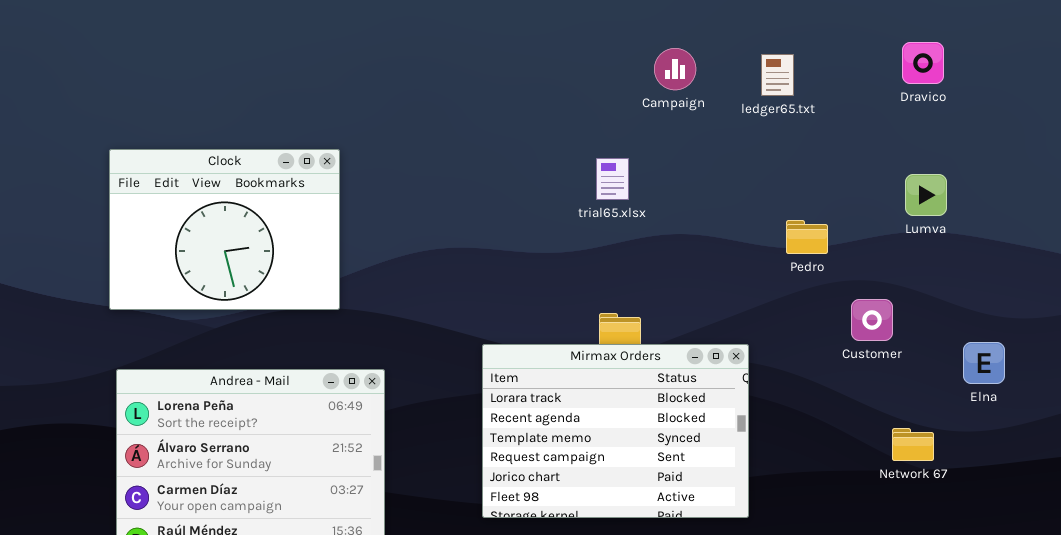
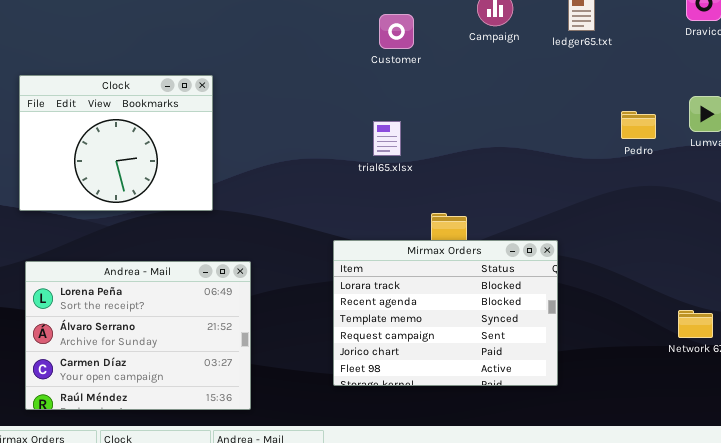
trial65.xlsx: [596,158,629,200] -> [373,121,401,156], moved
Pedro: [786,220,828,254] -> [621,111,656,139], moved
Customer: [851,299,893,341] -> [379,14,414,49], moved

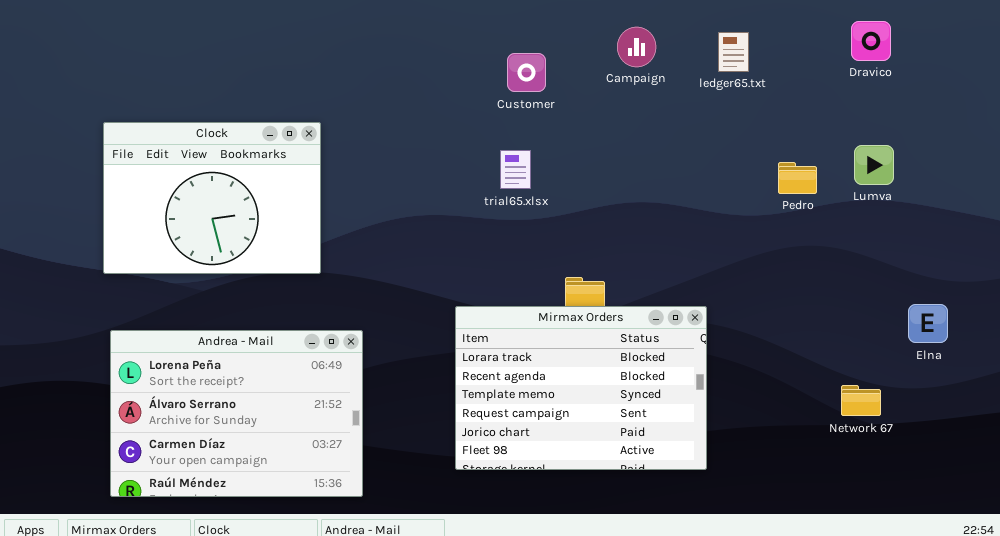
trial65.xlsx: [373,121,401,156] -> [500,150,531,189], moved

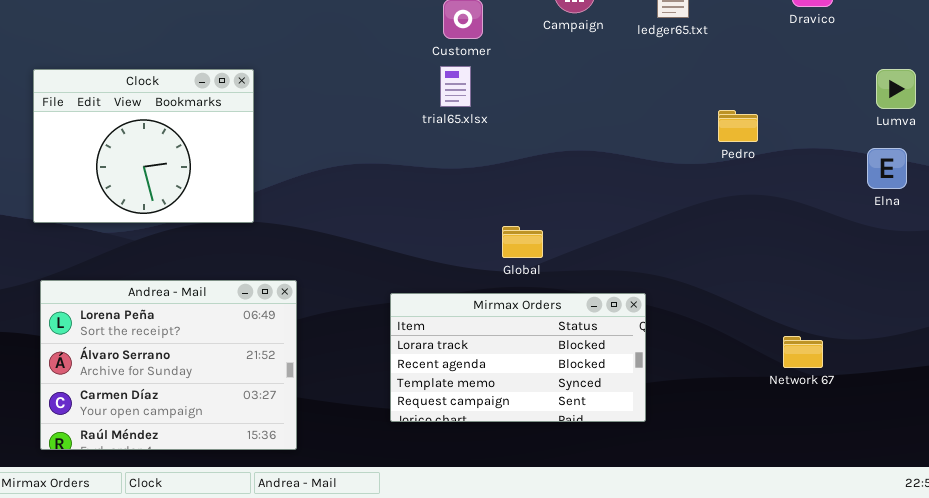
Lumva: [854,145,894,185] -> [876,69,916,109], moved
trial65.xlsx: [500,150,531,189] -> [440,66,471,107], moved
Elna: [908,304,948,343] -> [867,148,907,189], moved
Mirmax Orders: [455,306,707,470] -> [390,293,646,422], resized

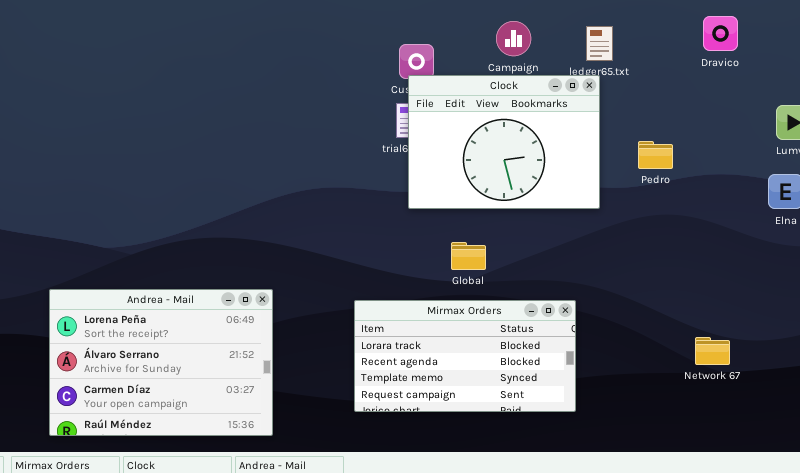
Clock: [33,69,254,223] -> [408,75,600,209], moved

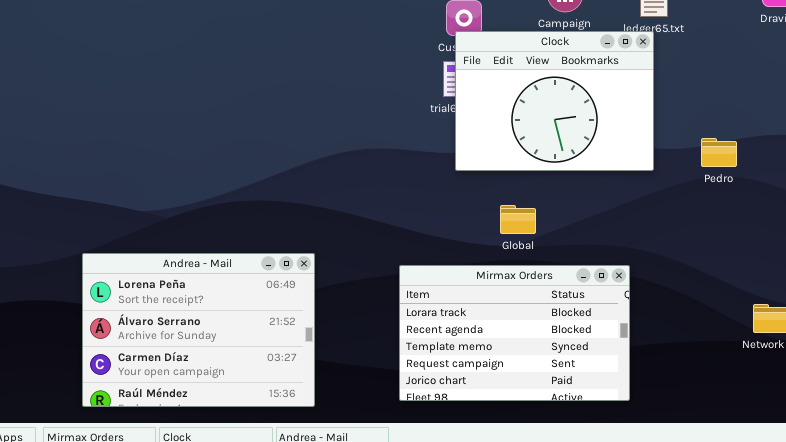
Pedro: [638,141,673,169] -> [701,138,737,167], moved
Mirmax Orders: [354,300,576,412] -> [399,265,630,401], resized

